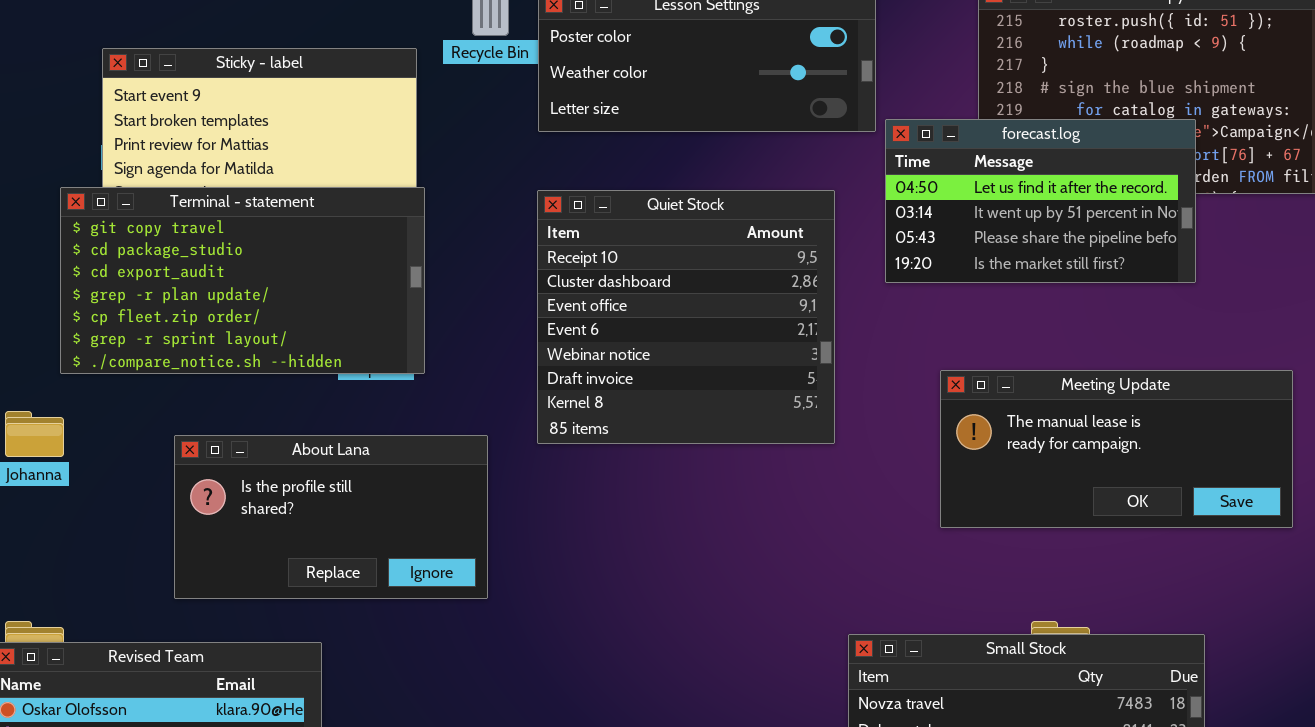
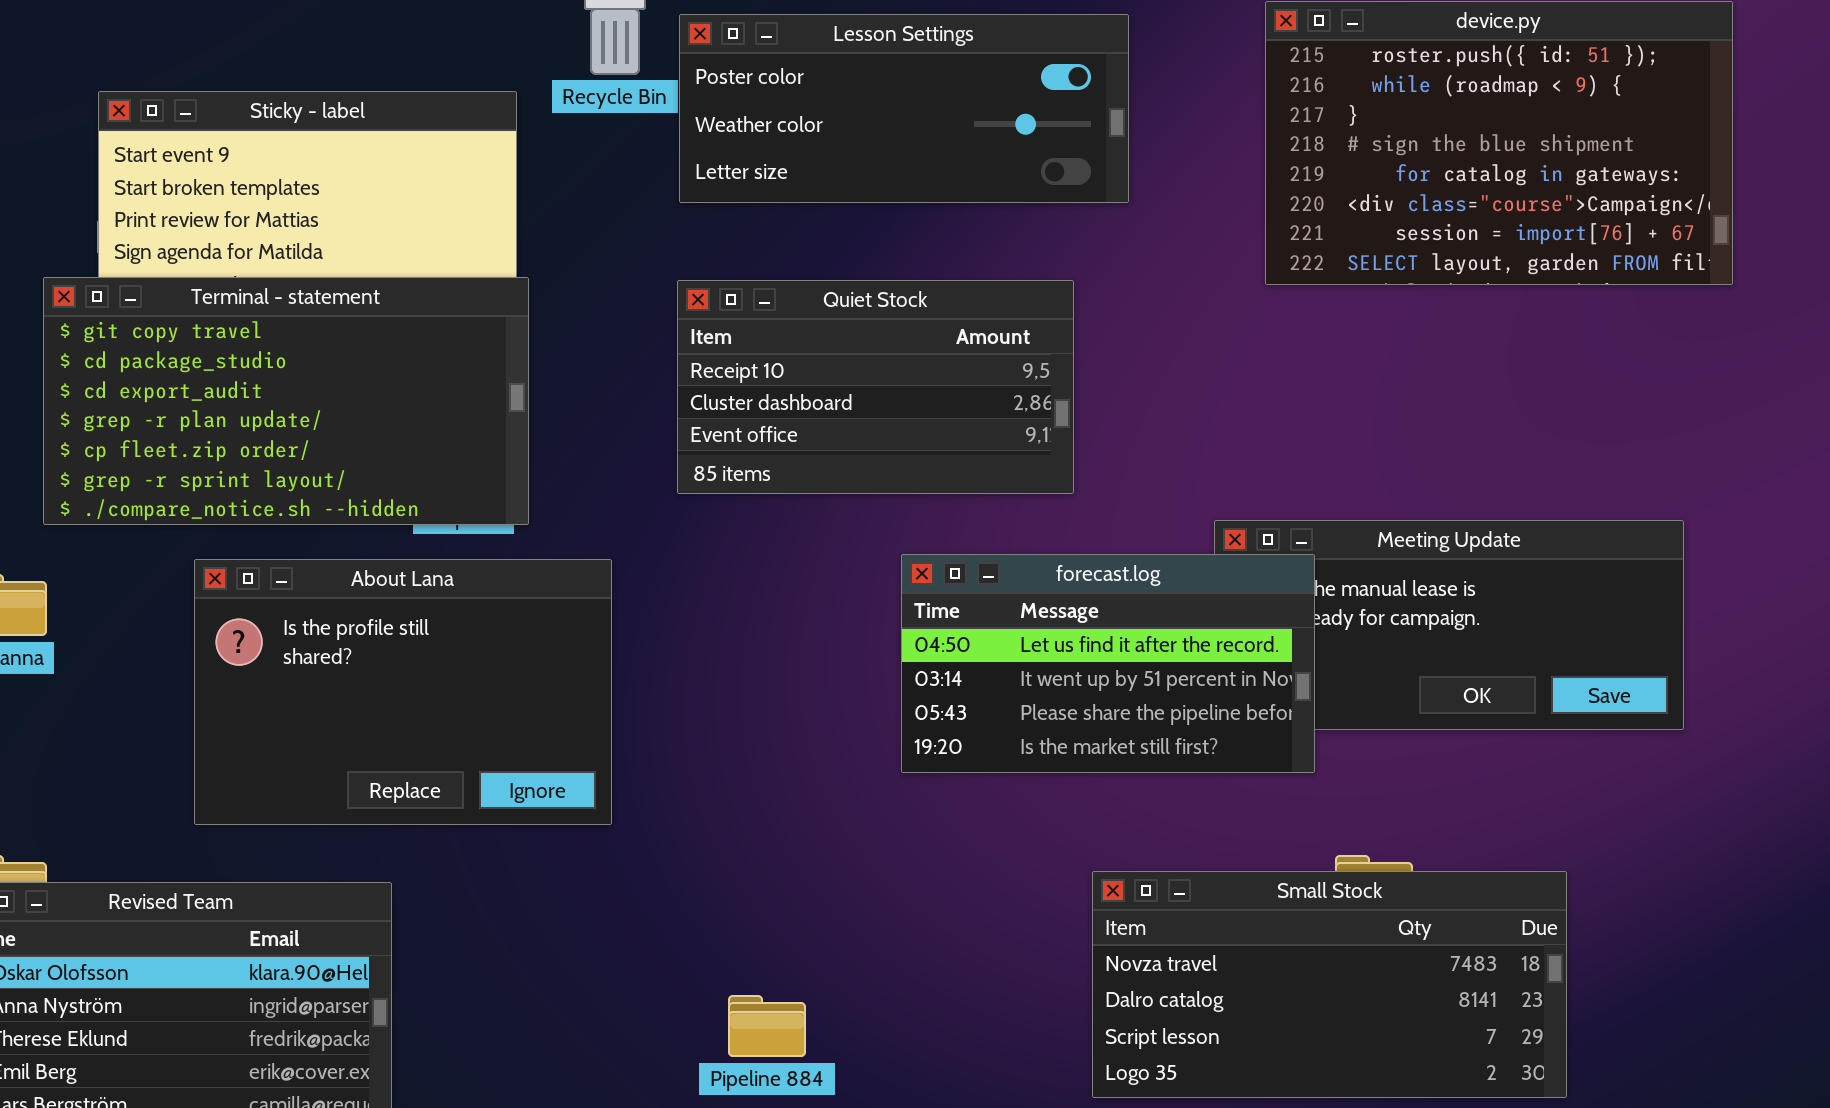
forecast.log: [885,119,1196,283] -> [901,554,1315,773], moved
Quiet Stock: [537,190,835,444] -> [677,280,1074,494], resized
About Lana: [174,435,488,599] -> [194,559,612,825], resized

